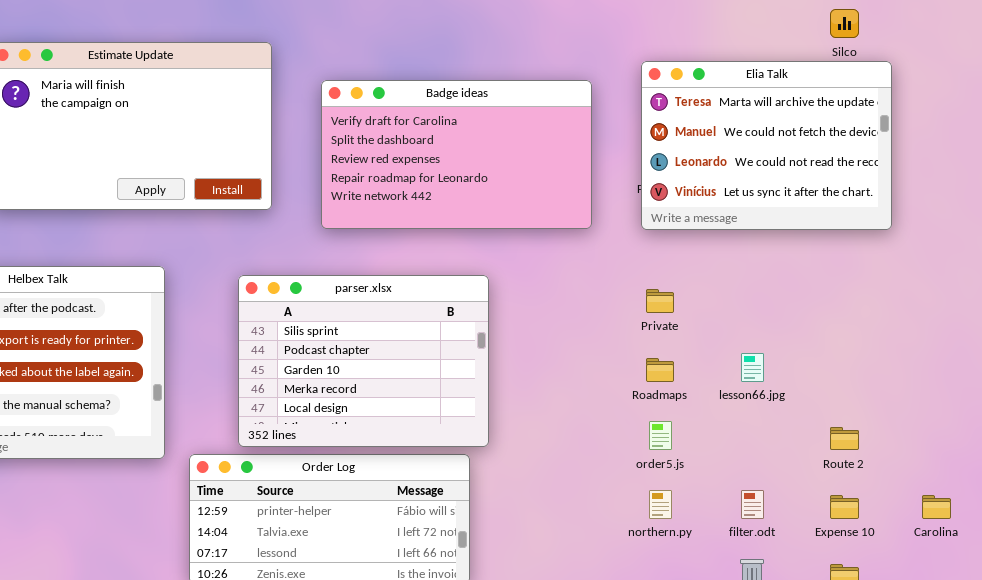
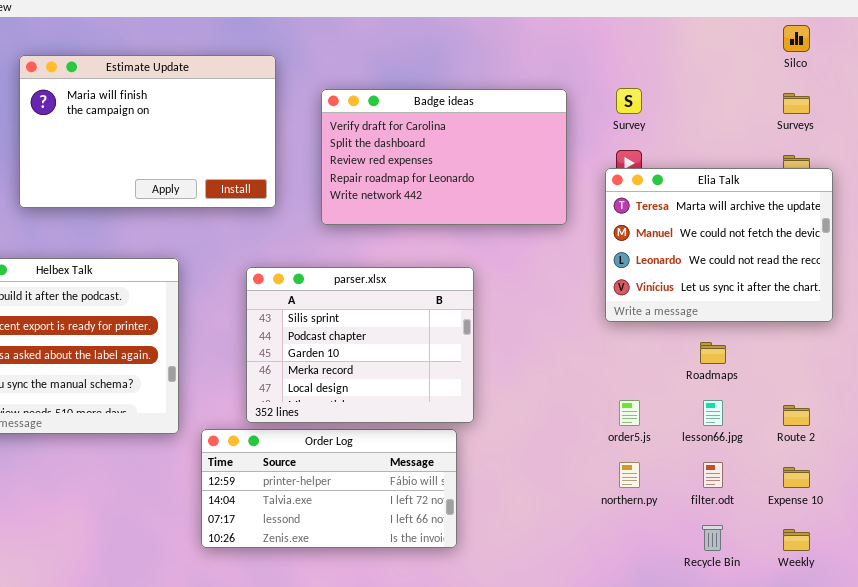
Elia Talk: [641,61,892,230] -> [605,168,833,322], moved
lesson66.jpg: [741,353,764,382] -> [703,400,723,426], moved
Roadmaps: [646,358,674,382] -> [700,342,726,364], moved

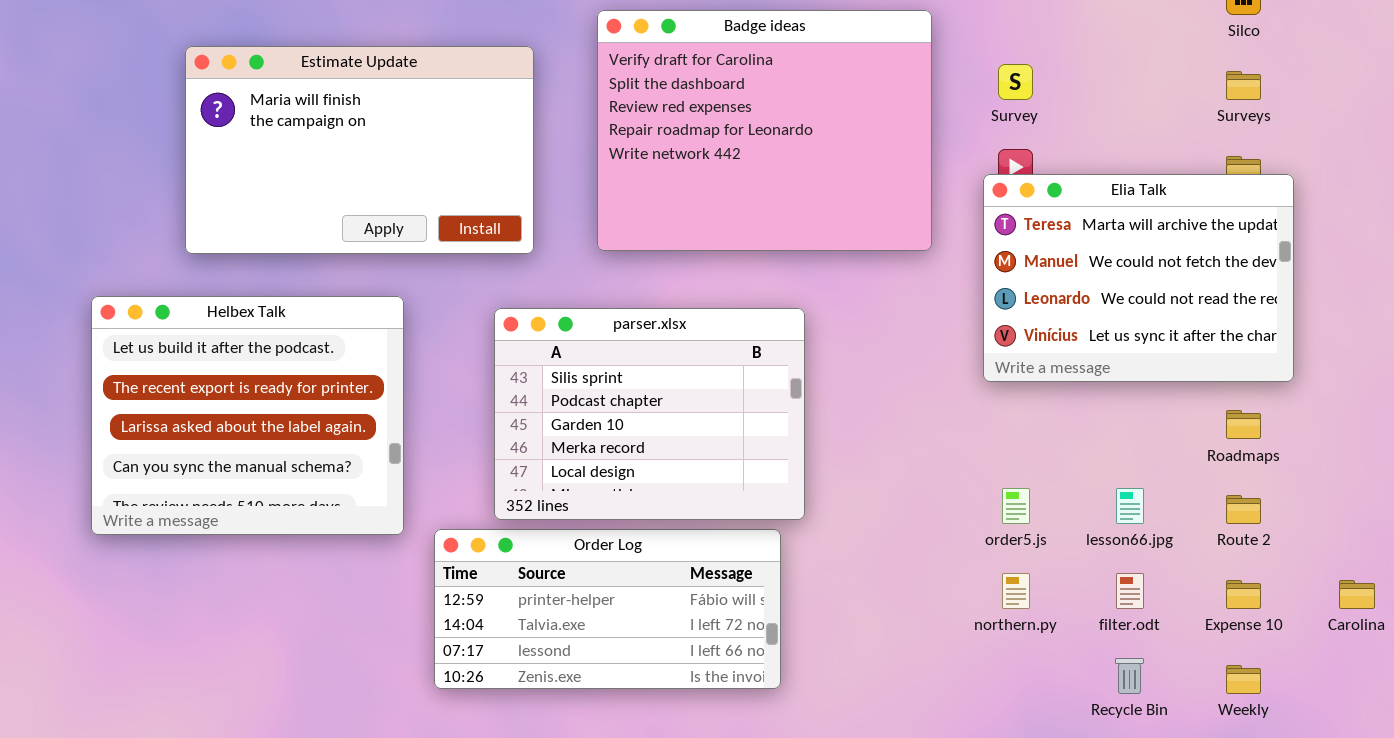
Estimate Update: [19,55,276,208] -> [185,46,534,254], moved
Badge ideas: [321,89,567,225] -> [597,10,932,251], resized
Roadmaps: [700,342,726,364] -> [1226,410,1261,439], moved

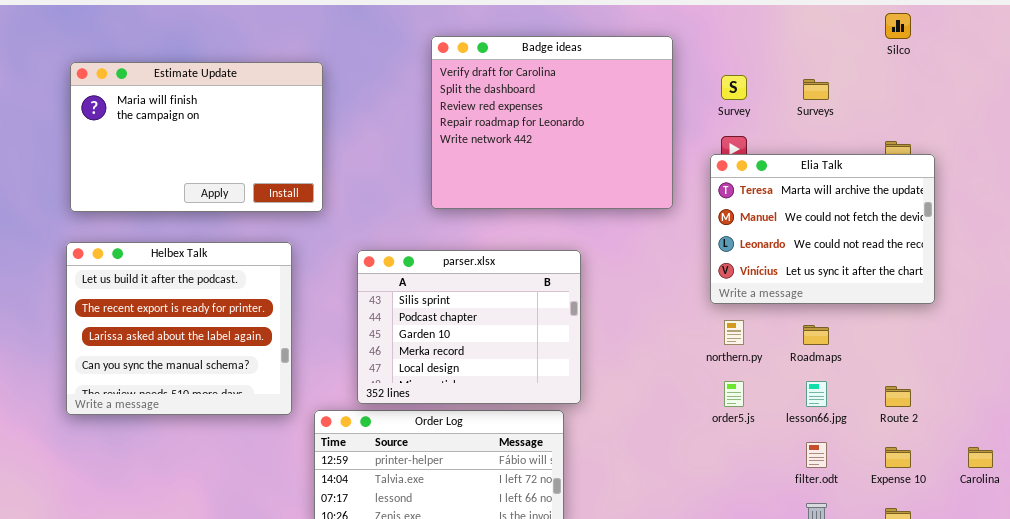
Estimate Update: [185,46,534,254] -> [70,62,323,212], moved
Surveys: [1226,71,1261,100] -> [803,79,829,100], moved
Roadmaps: [1226,410,1261,439] -> [803,325,829,345], moved
northern.py: [1002,573,1030,609] -> [724,320,744,345], moved

